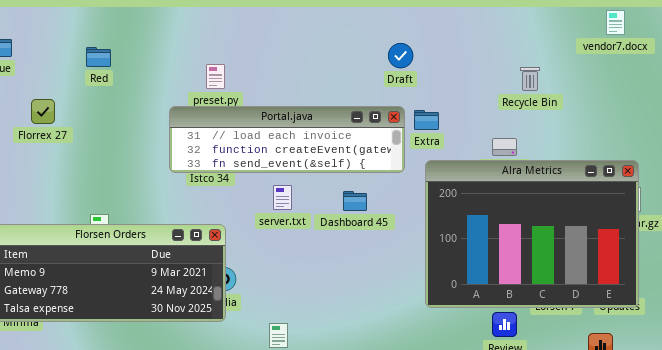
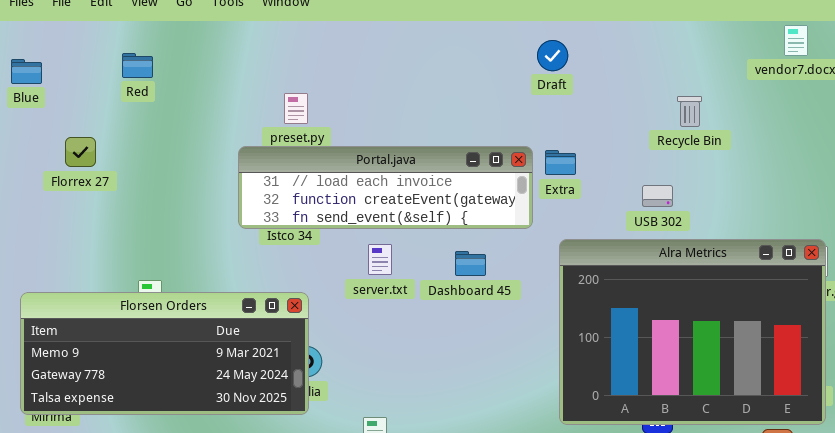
Draft: [388,43,413,68] -> [537,40,568,71], moved
Red: [86,47,111,67] -> [122,53,153,78], moved
Alra Metrics: [425,160,639,308] -> [559,239,826,425], moved

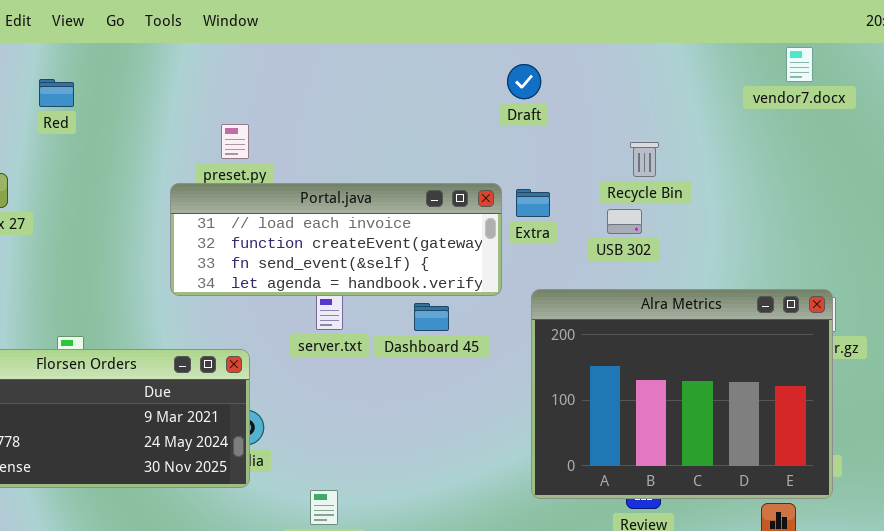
Recycle Bin: [677,96,702,127] -> [630,142,659,177], moved
Portal.java: [238,146,533,229] -> [170,183,502,296], resized
USB 302: [642,185,673,207] -> [607,209,642,234], moved

